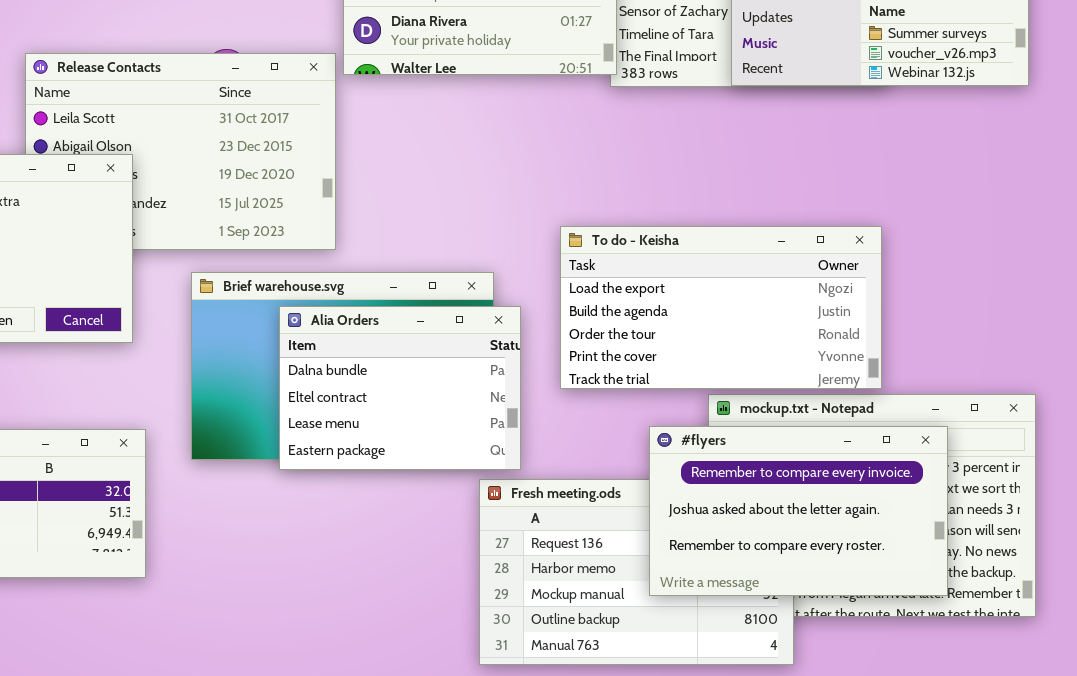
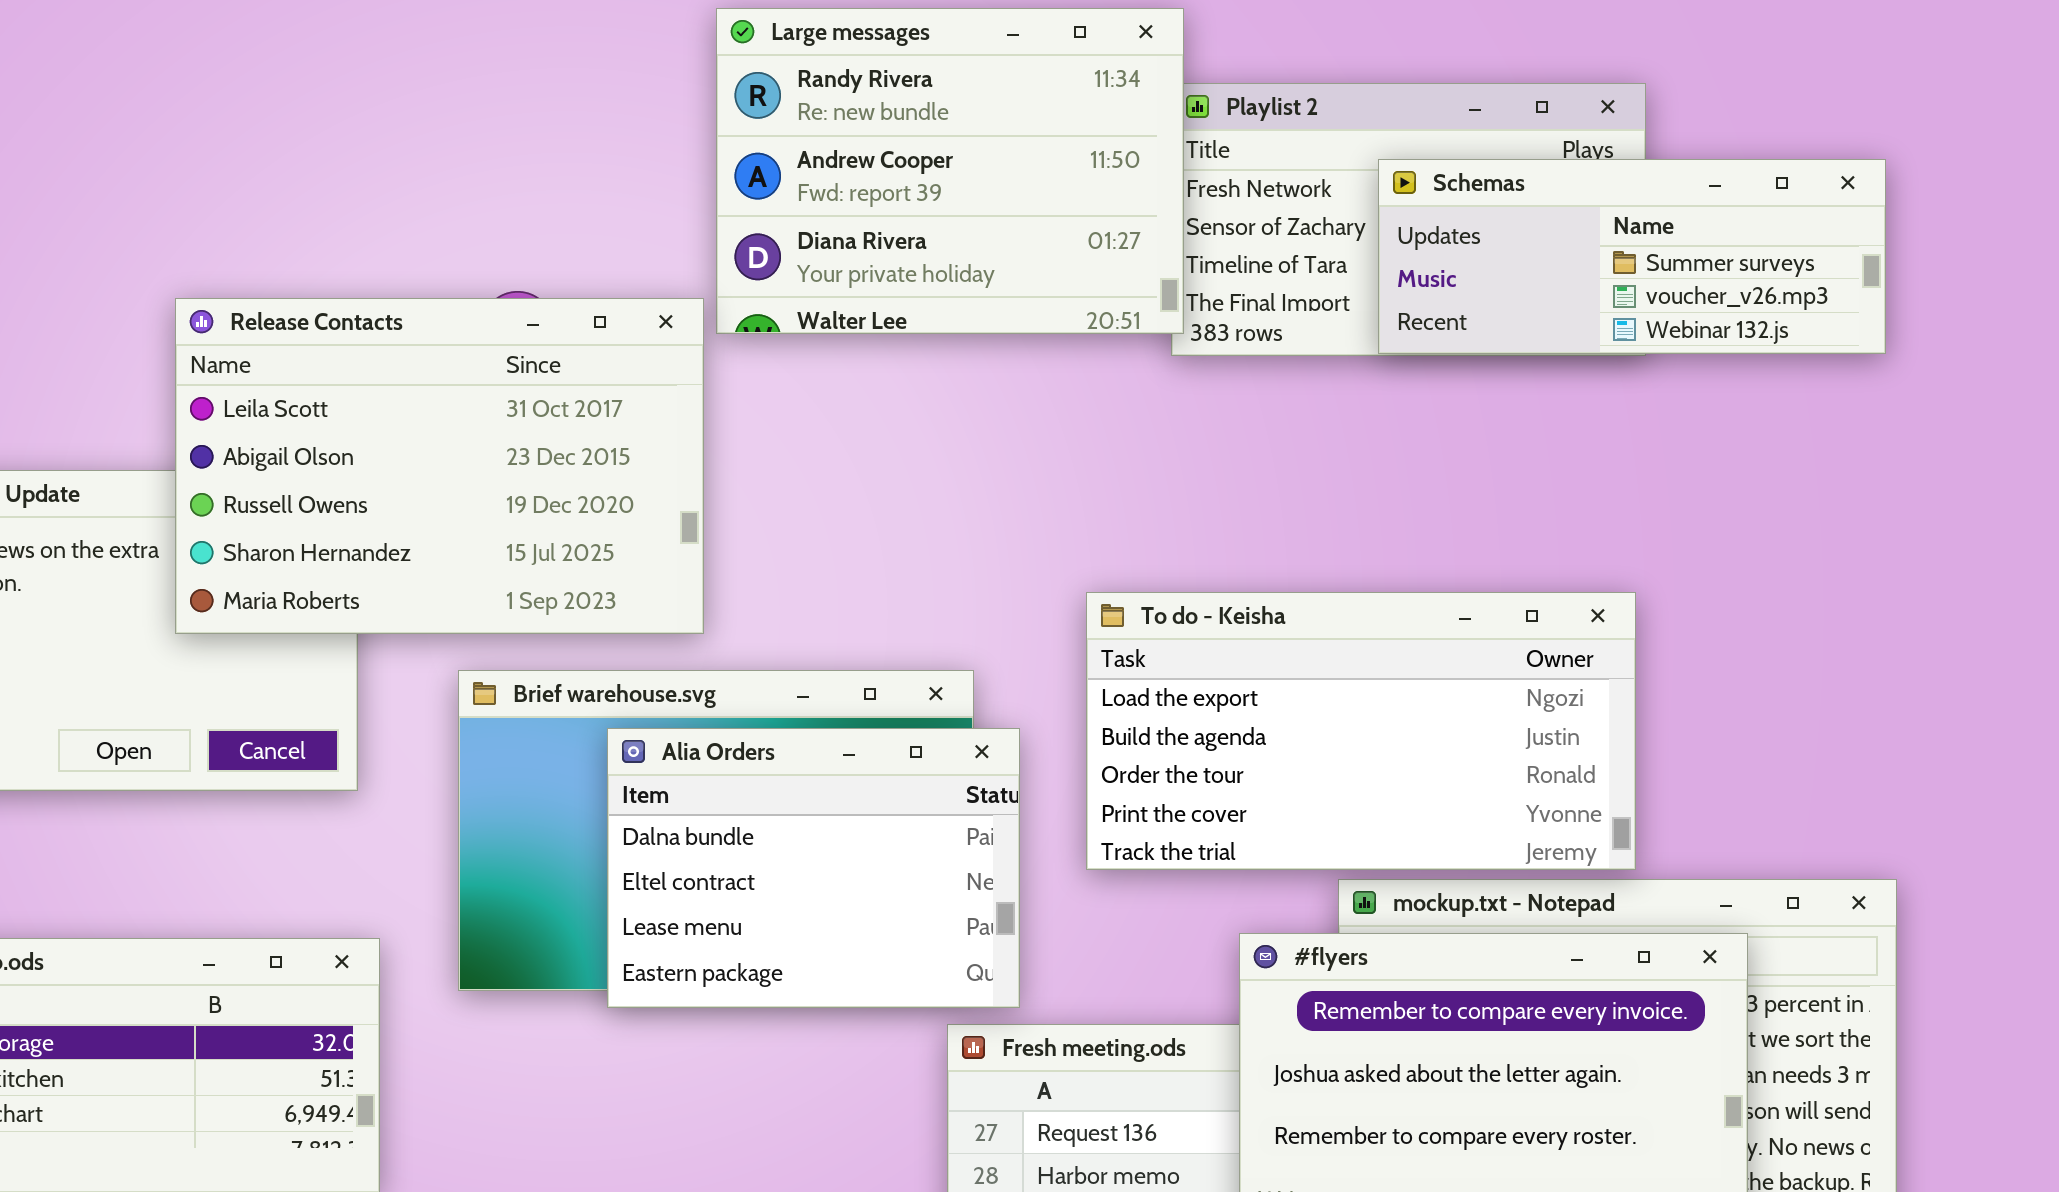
Release Contacts: [25,53,336,250] -> [175,298,704,634], raised

